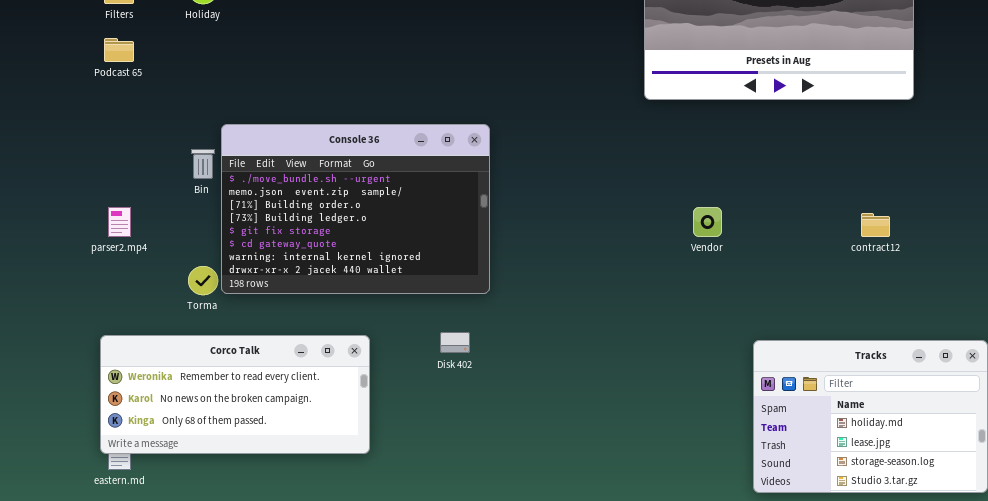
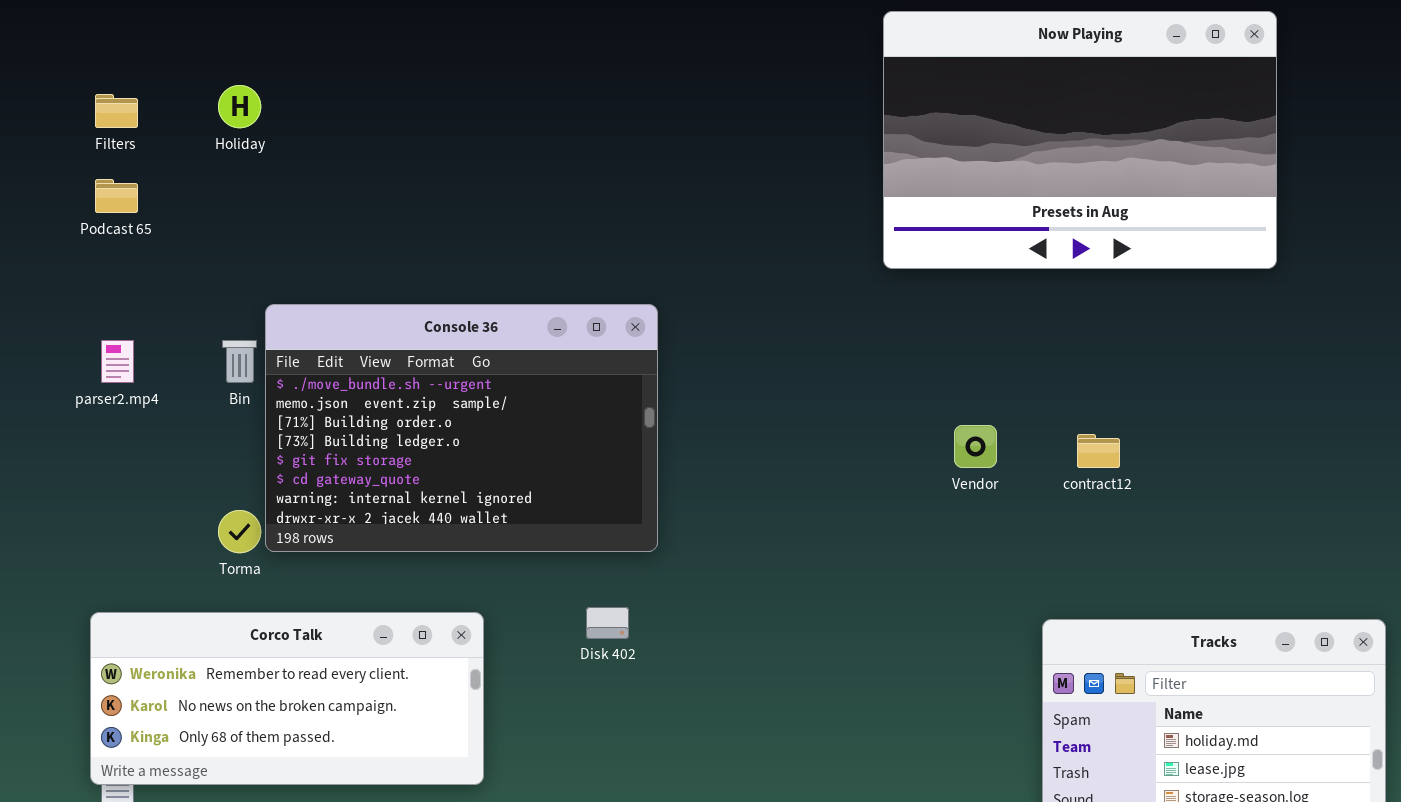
parser2.mp4: [108,207,131,237] -> [101,340,134,383], moved
contract12: [861,213,890,237] -> [1077,434,1120,468], moved

